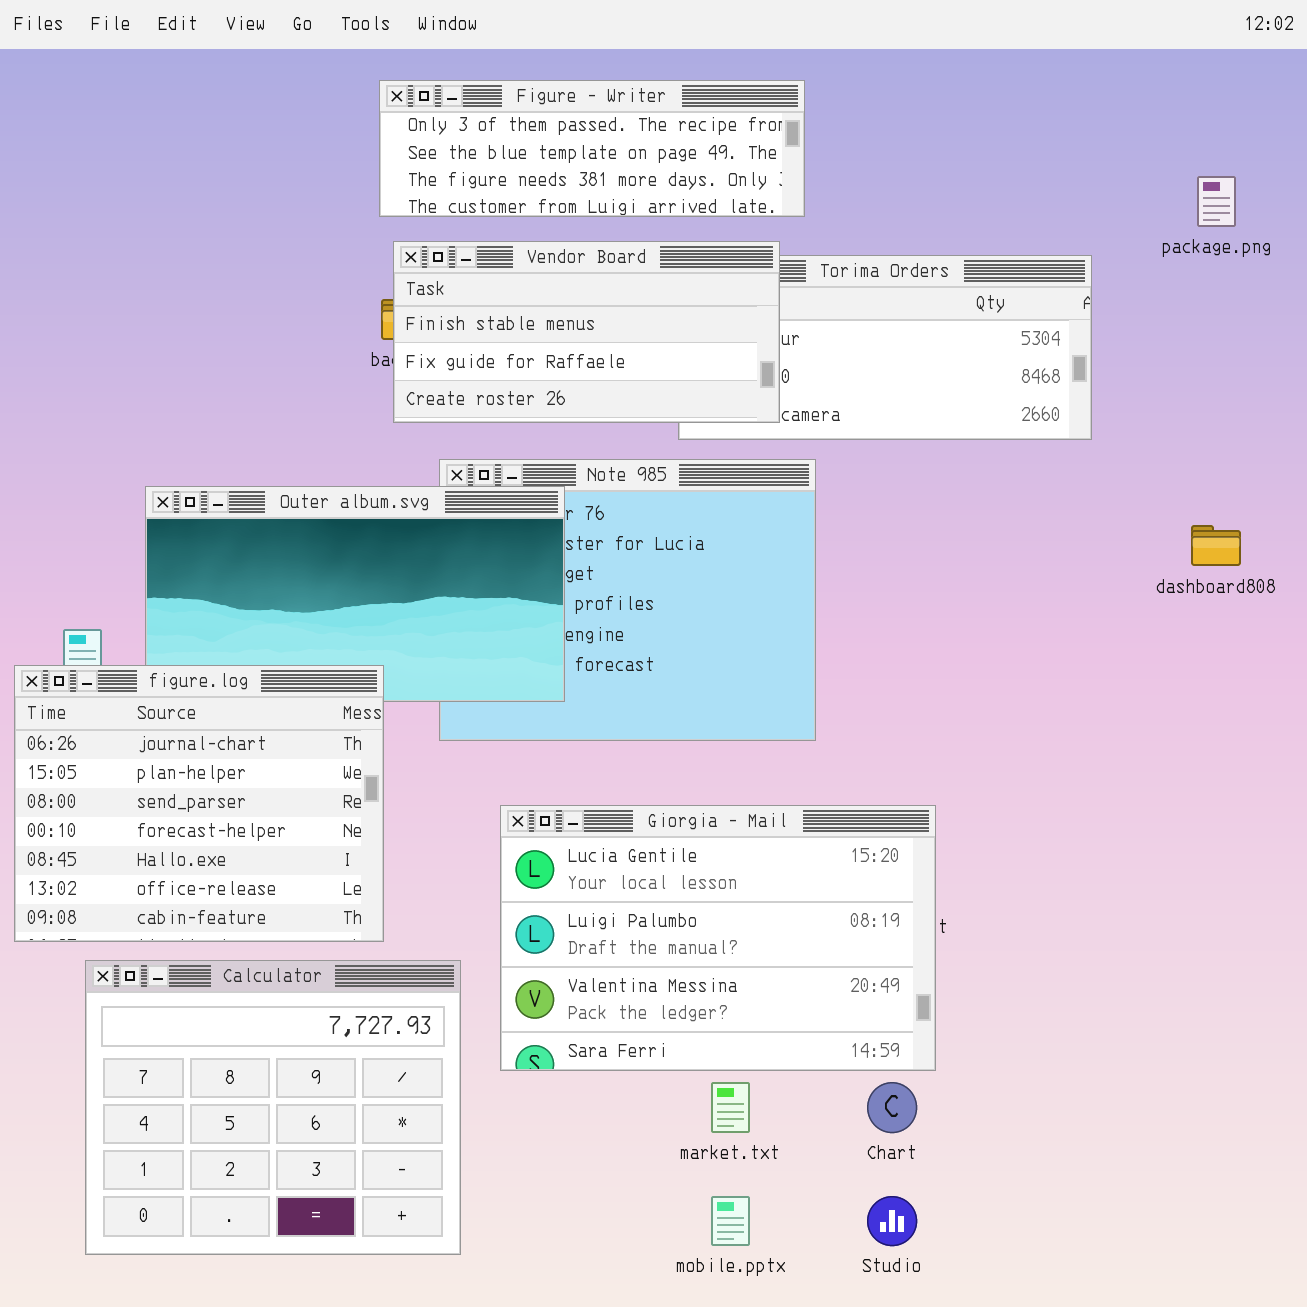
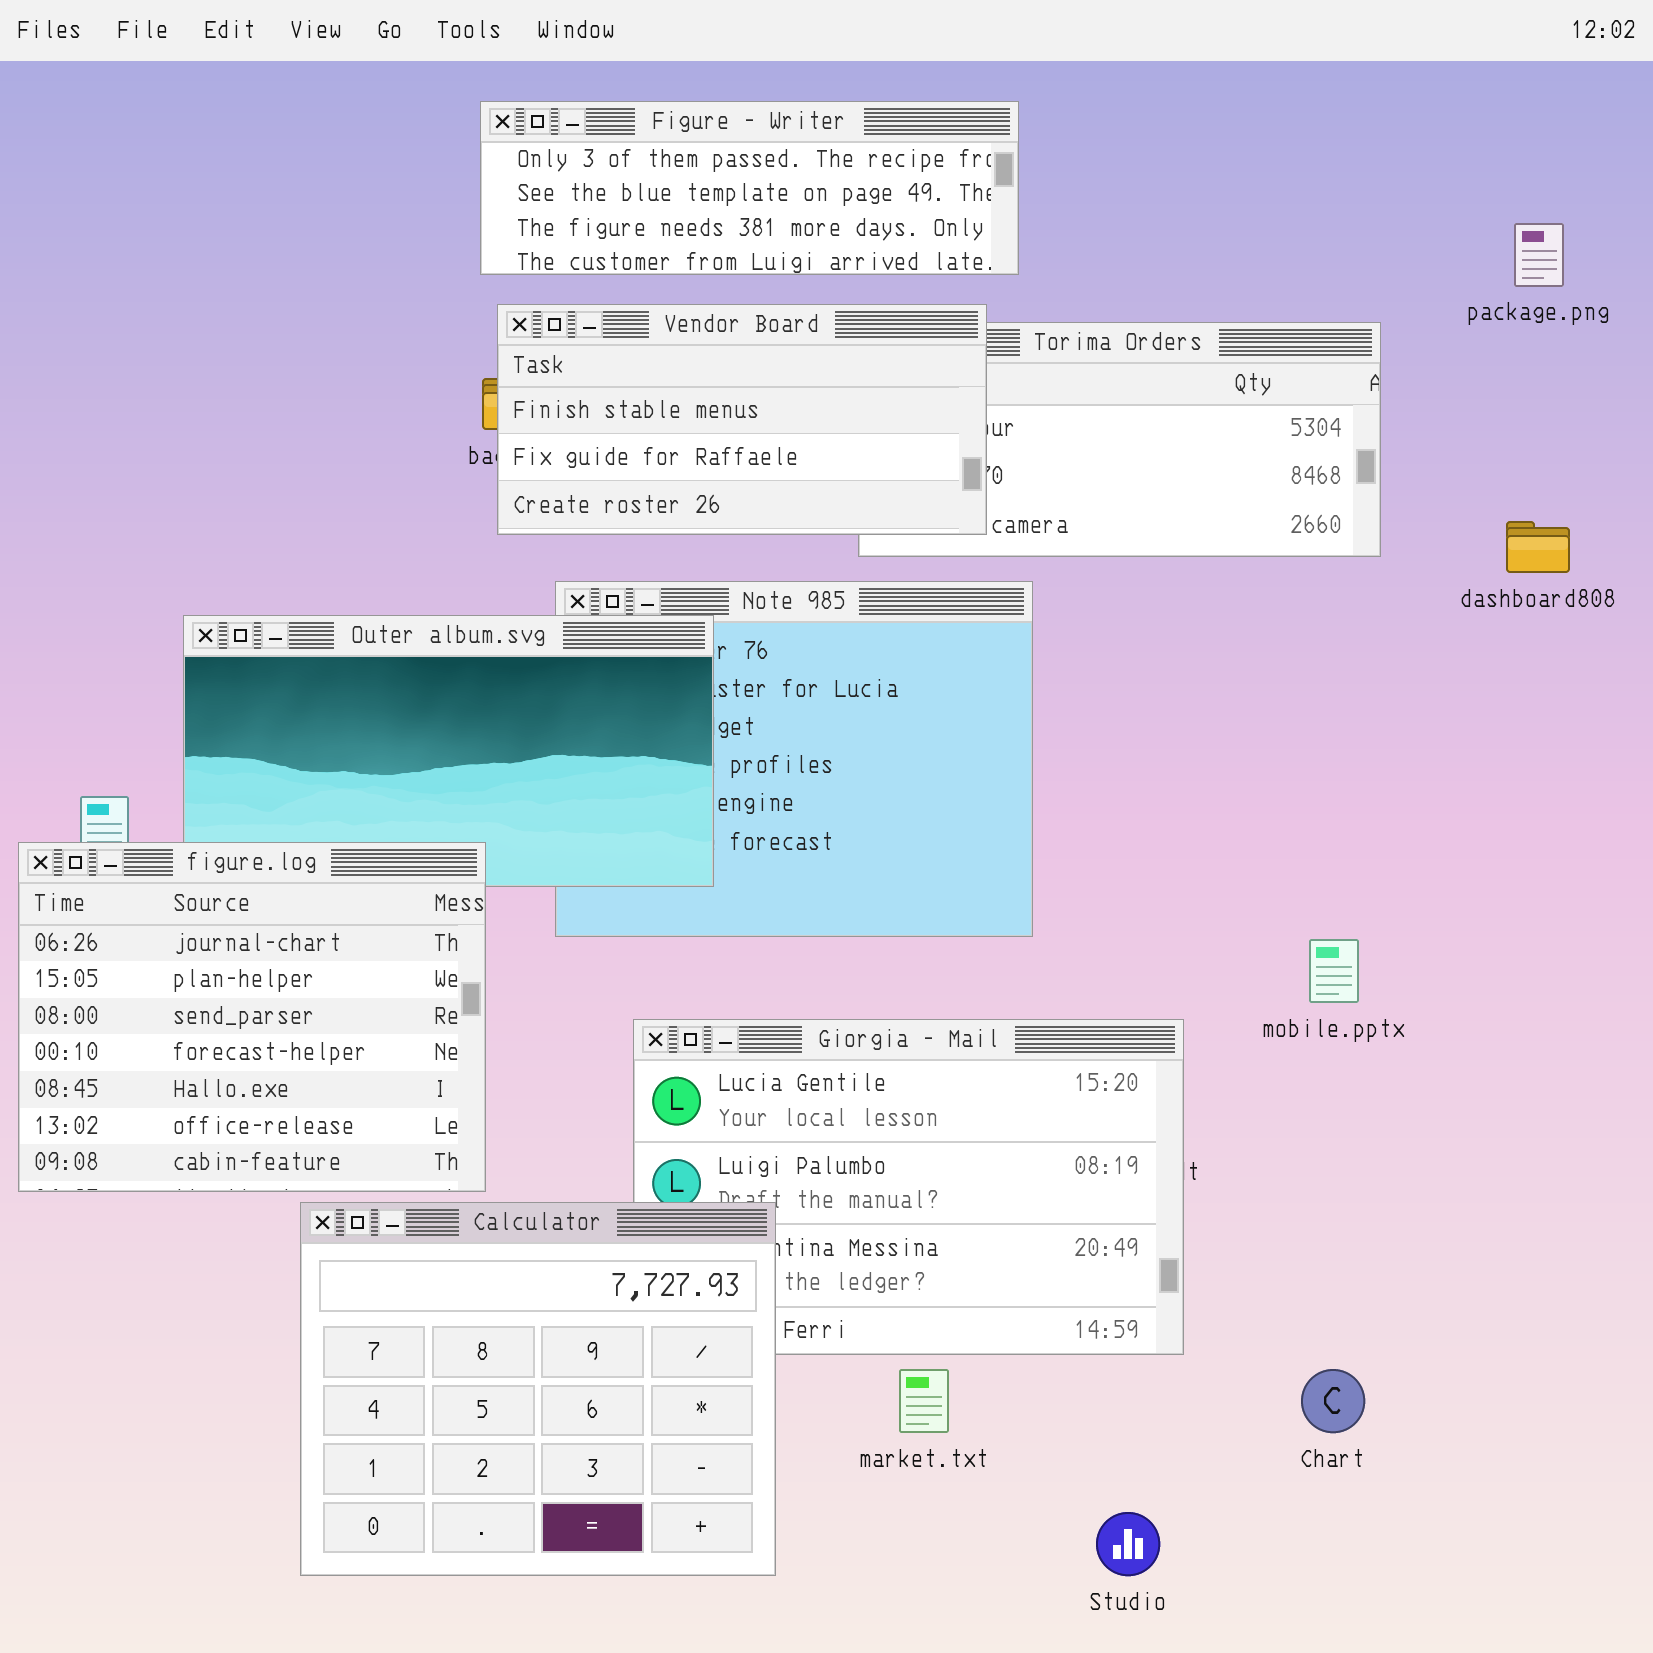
dashboard808: [1191,525,1241,566] -> [1506,521,1570,573], moved
Calculator: [85,960,461,1255] -> [300,1202,776,1576], moved
Chart: [867,1082,917,1133] -> [1301,1369,1365,1433], moved
mobile.pptx: [711,1196,750,1246] -> [1309,939,1359,1003], moved

